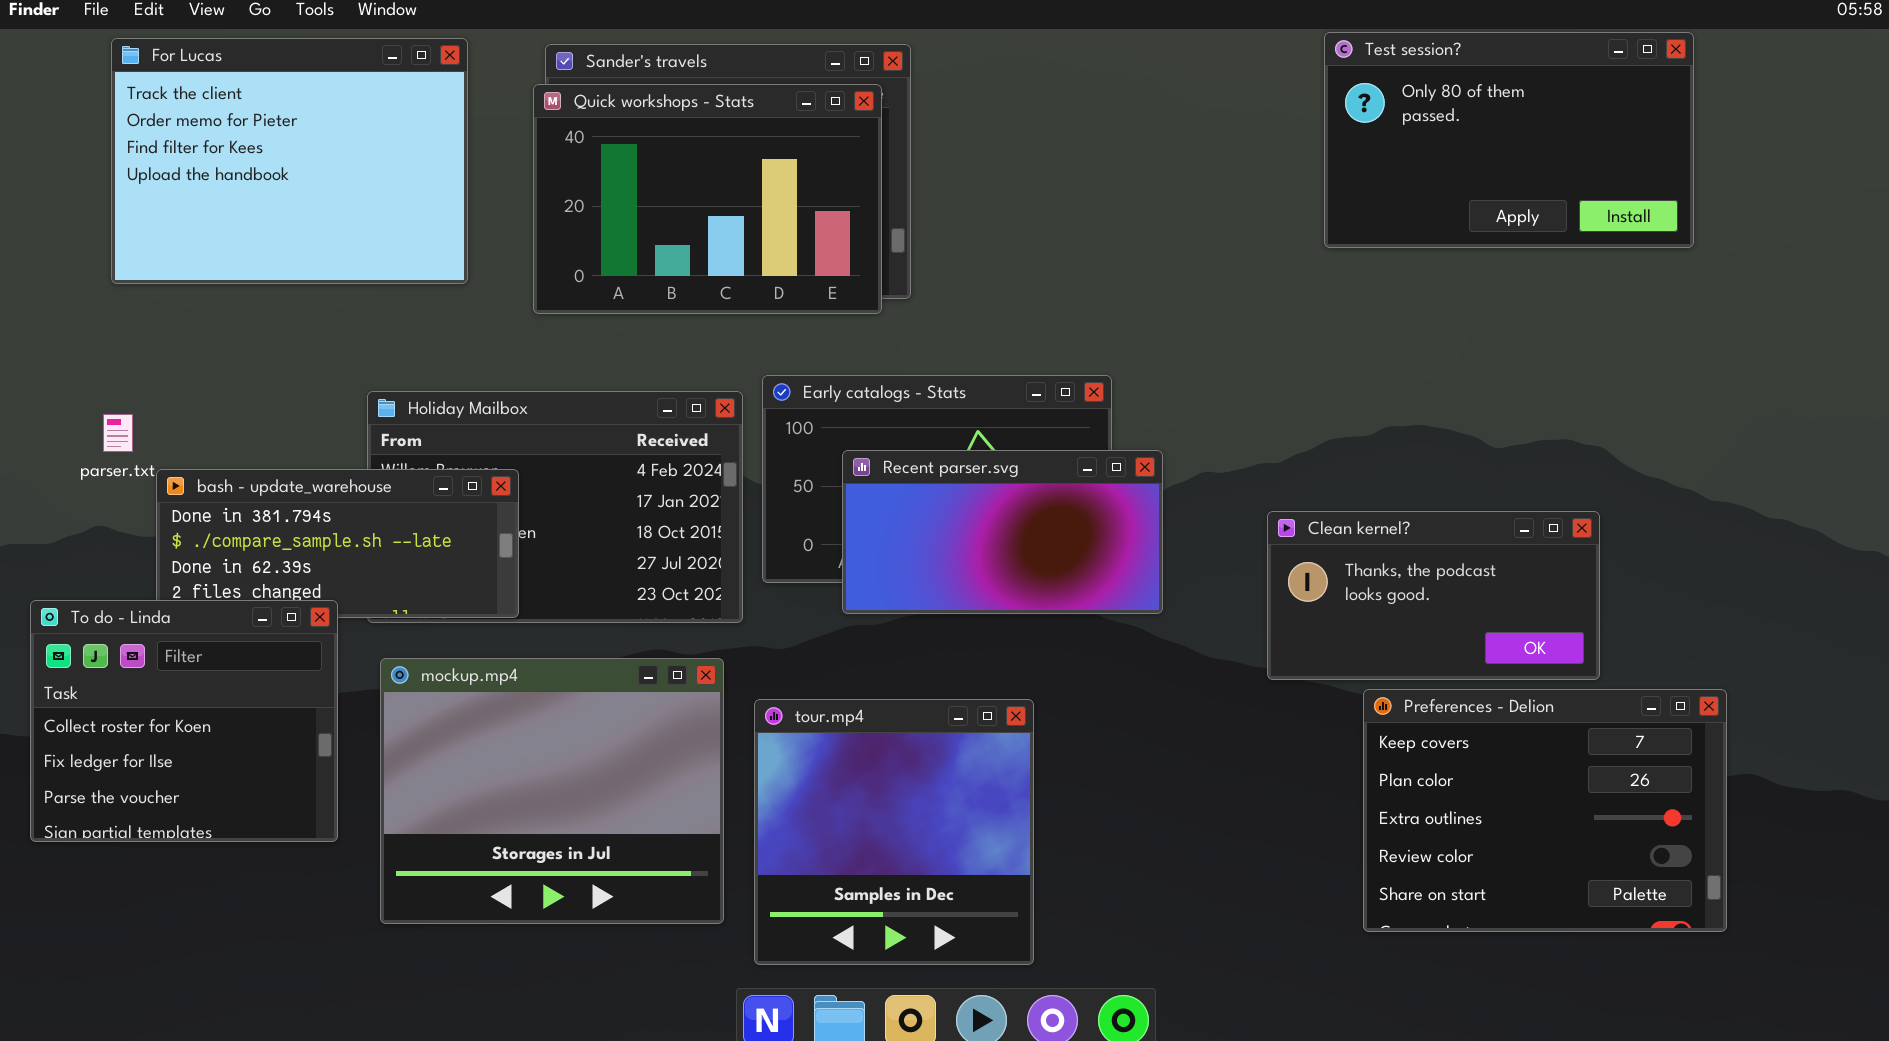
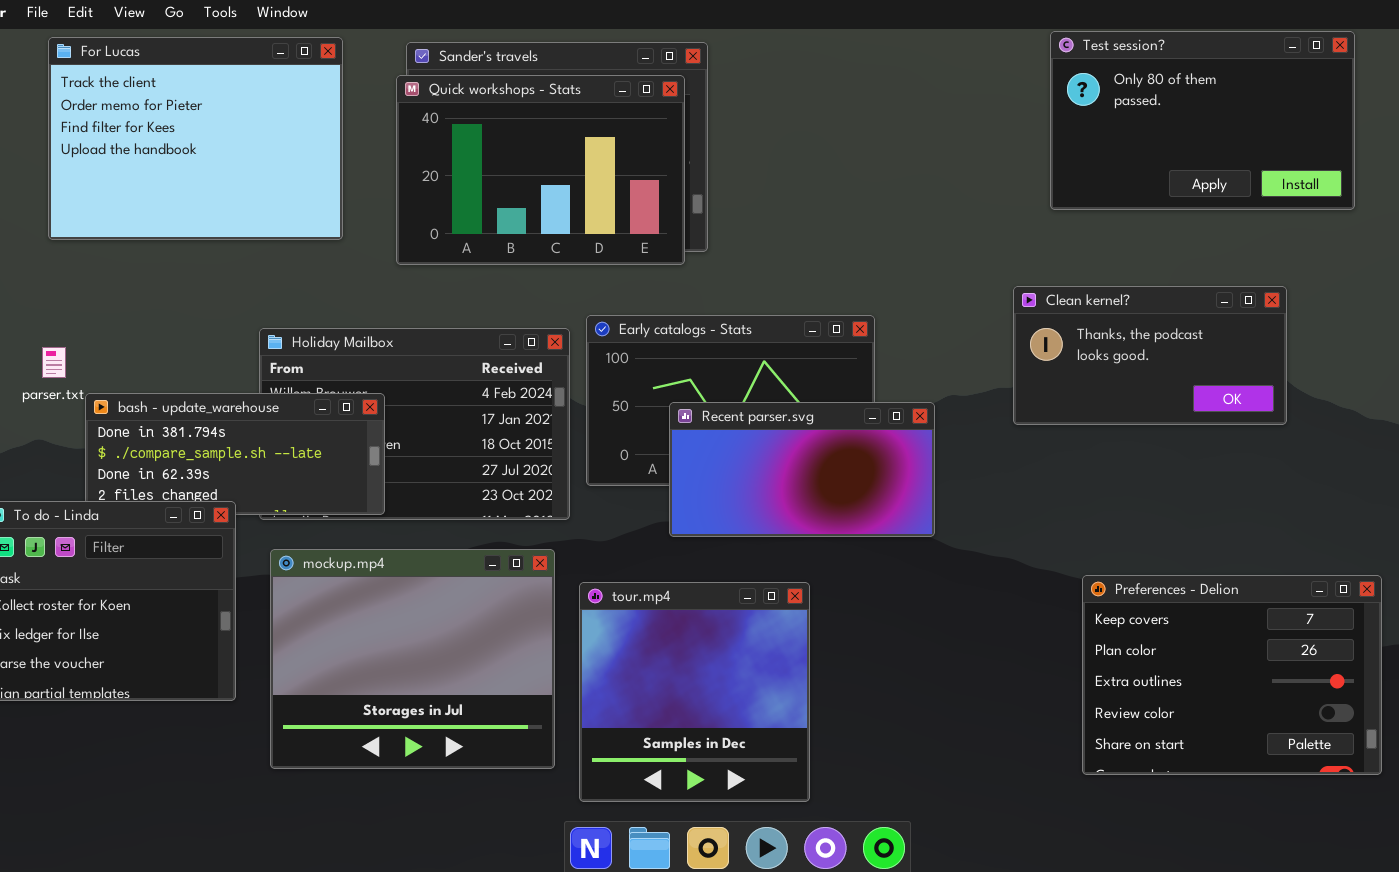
Recent parser.svg: [842,450,1163,614] -> [669,402,935,537], moved
Clean kernel?: [1267,511,1600,680] -> [1013,286,1287,425], moved

